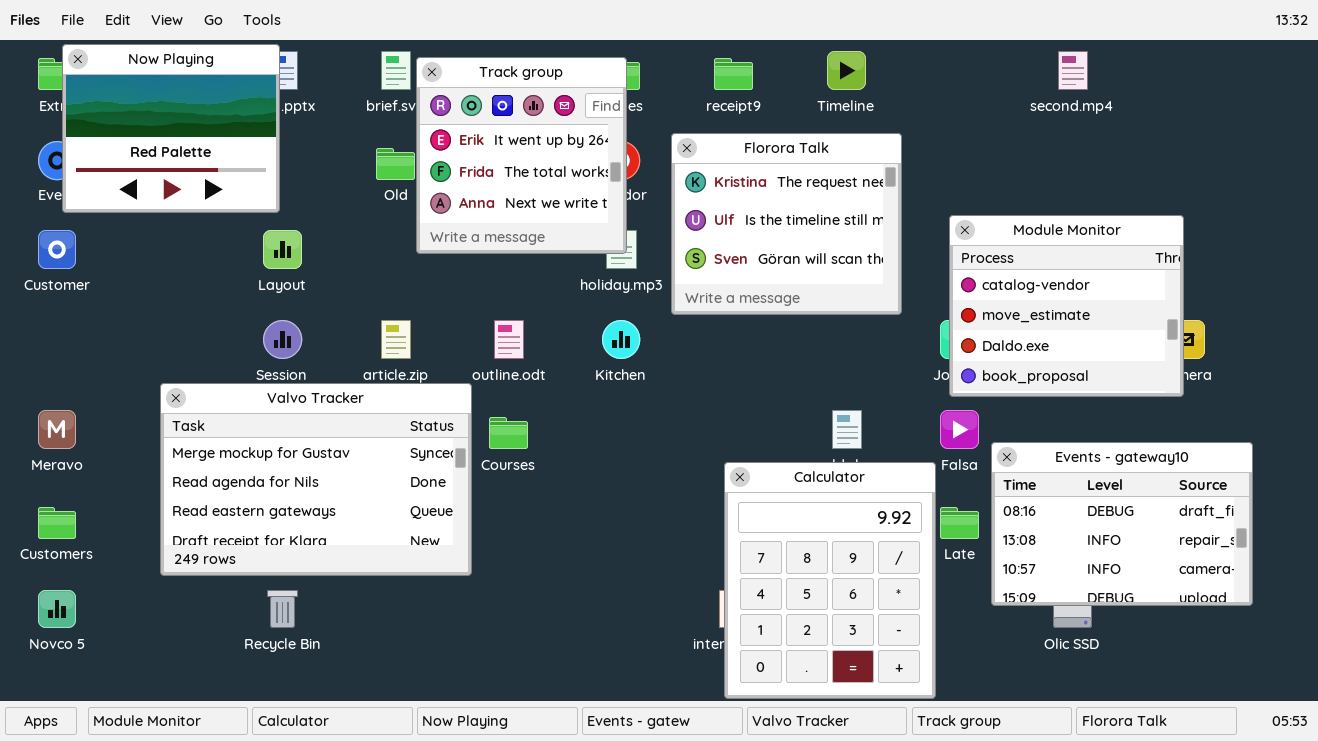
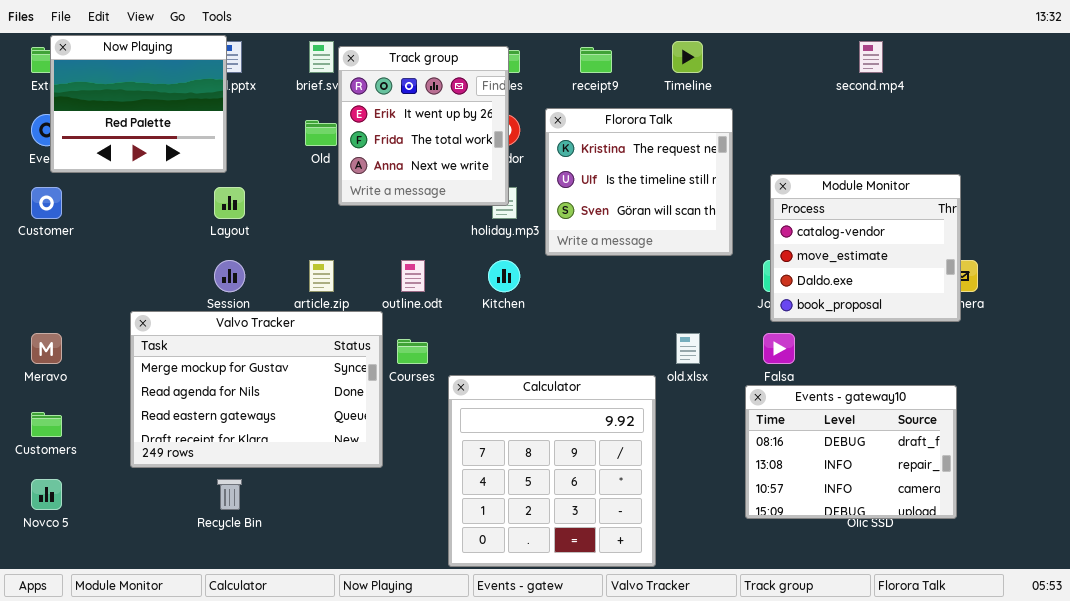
Events - gateway10: [991,442,1253,606] -> [745,385,957,519], moved
Calculator: [724,462,936,699] -> [448,375,656,567], moved, resized

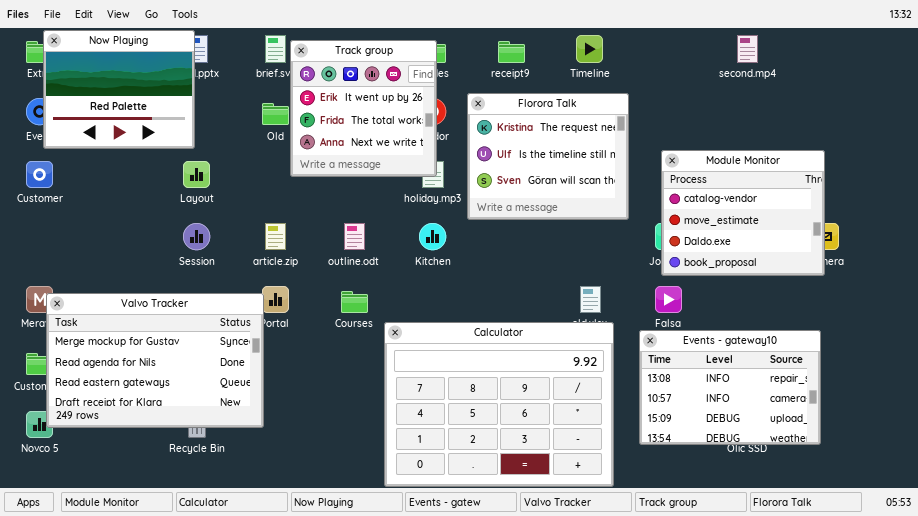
Valvo Tracker: [130,311,383,468] -> [46,293,264,428], moved
Calculator: [448,375,656,567] -> [384,322,614,487], resized
Events - gateway10: [745,385,957,519] -> [639,330,821,445], scrolled down 1 row

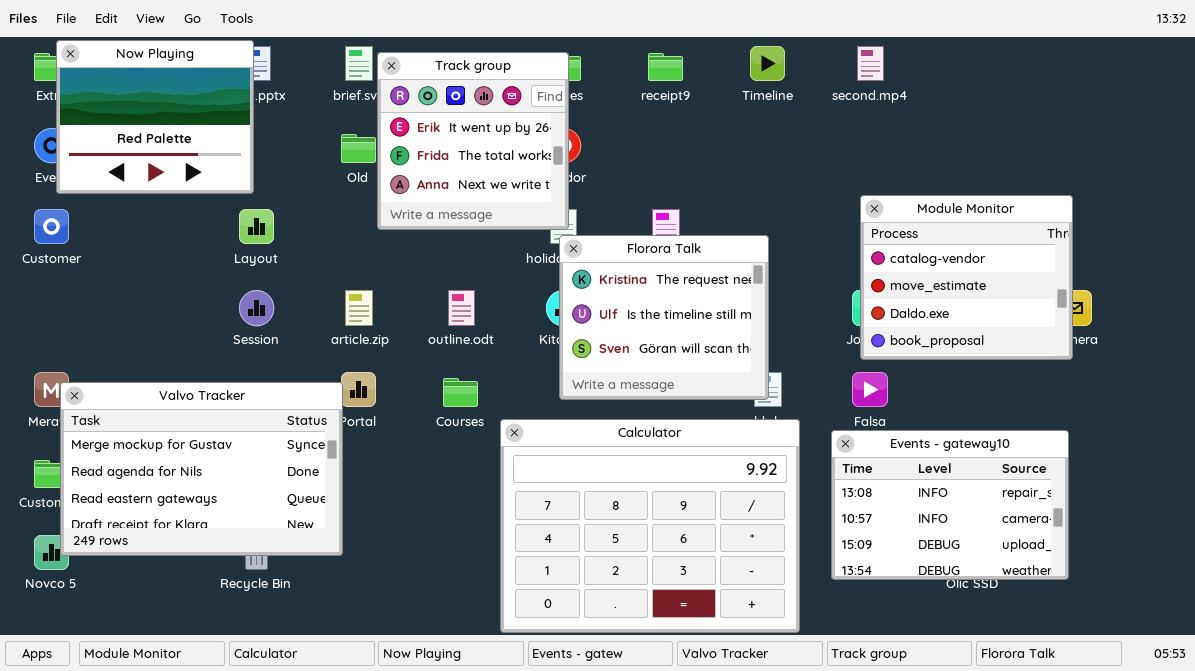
second.mp4: [737,35,758,63] -> [857,46,884,81], moved
Florora Talk: [467,93,629,220] -> [559,235,769,400], moved

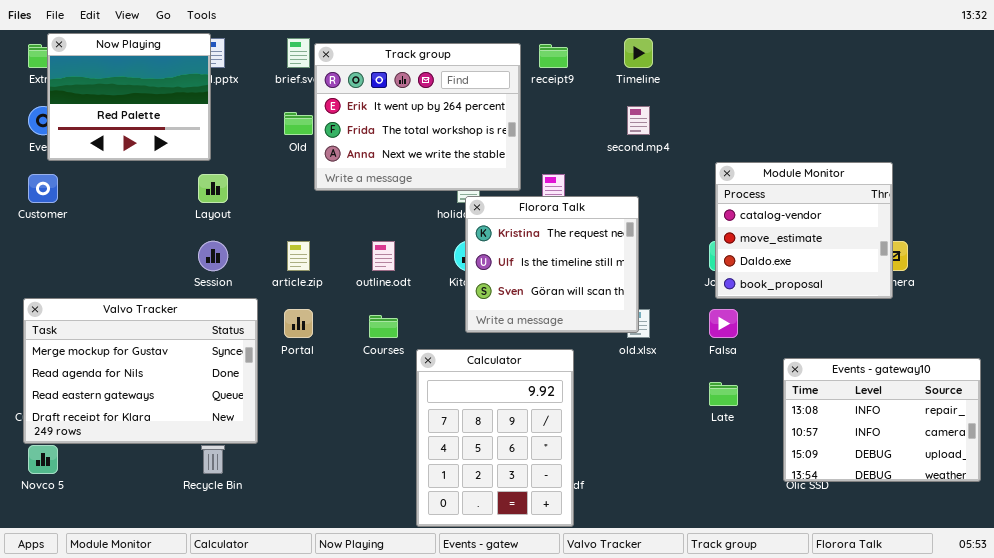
second.mp4: [857,46,884,81] -> [627,106,650,135], moved
Track group: [377,52,569,230] -> [314,43,521,191], resized
Valvo Tracker: [60,382,343,556] -> [23,298,258,444], moved
Calculator: [500,419,800,633] -> [416,349,574,527], resized
Events - gateway10: [831,430,1069,580] -> [783,358,981,482], moved

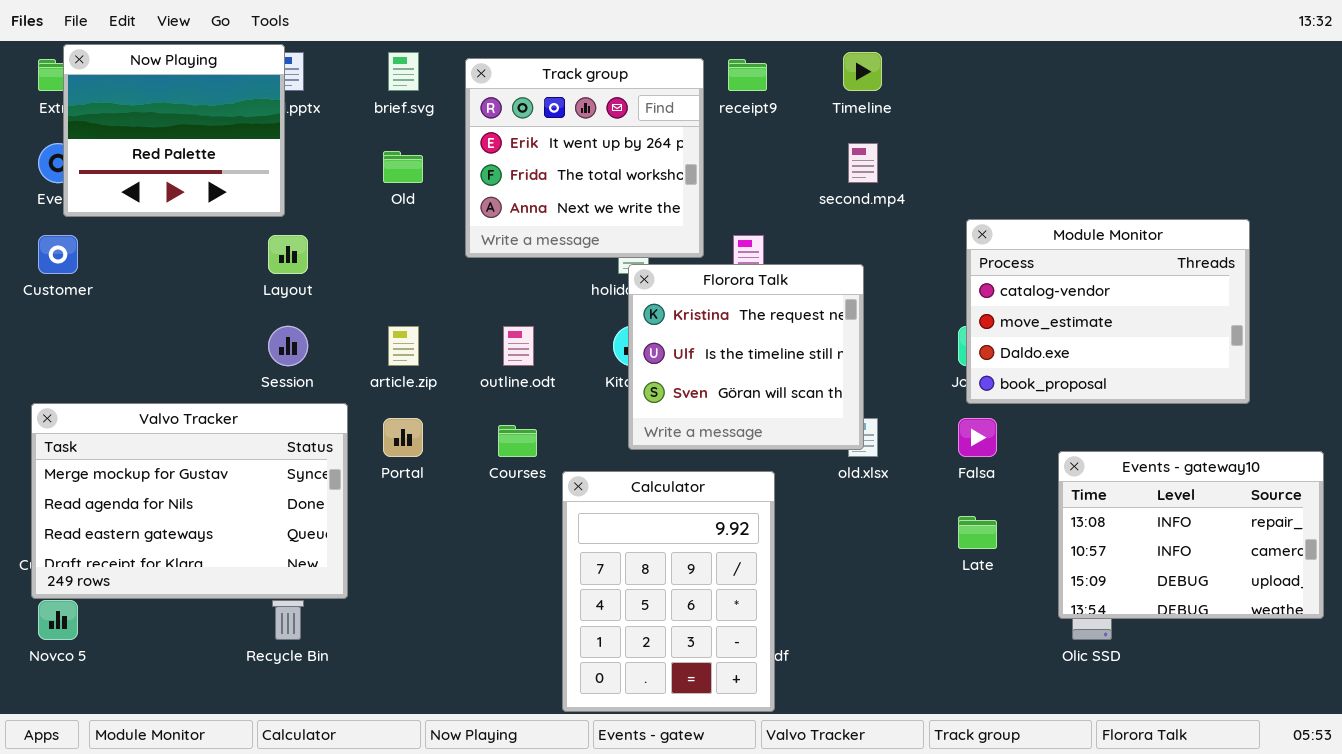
Track group: [314,43,521,191] -> [465,58,704,258], resized
Module Monitor: [715,162,893,299] -> [966,219,1250,404], resized
Events - gateway10: [783,358,981,482] -> [1058,451,1324,619], moved

